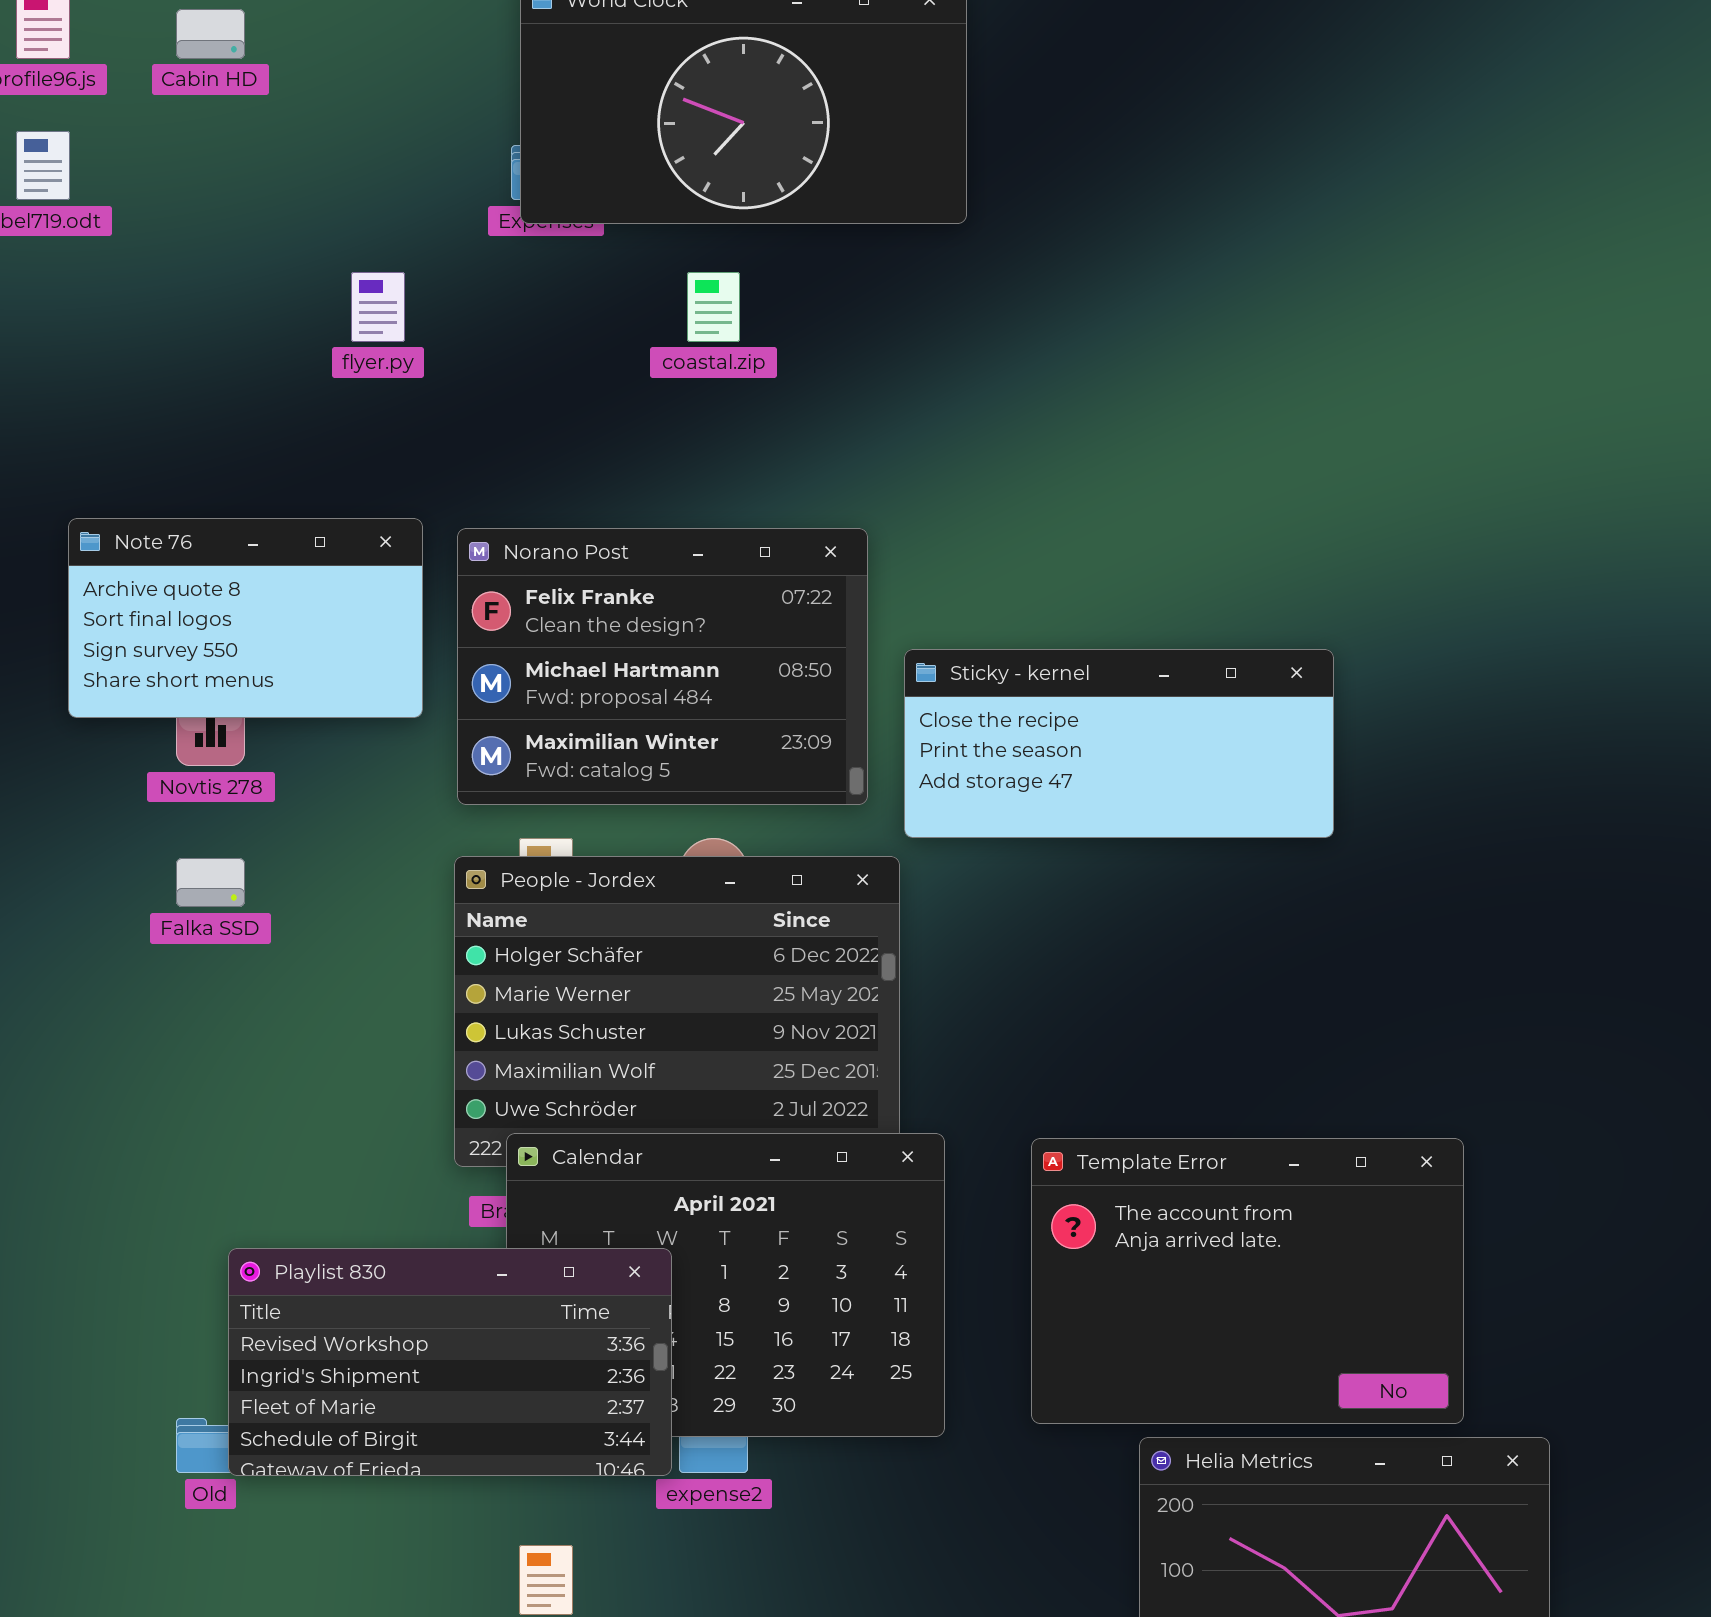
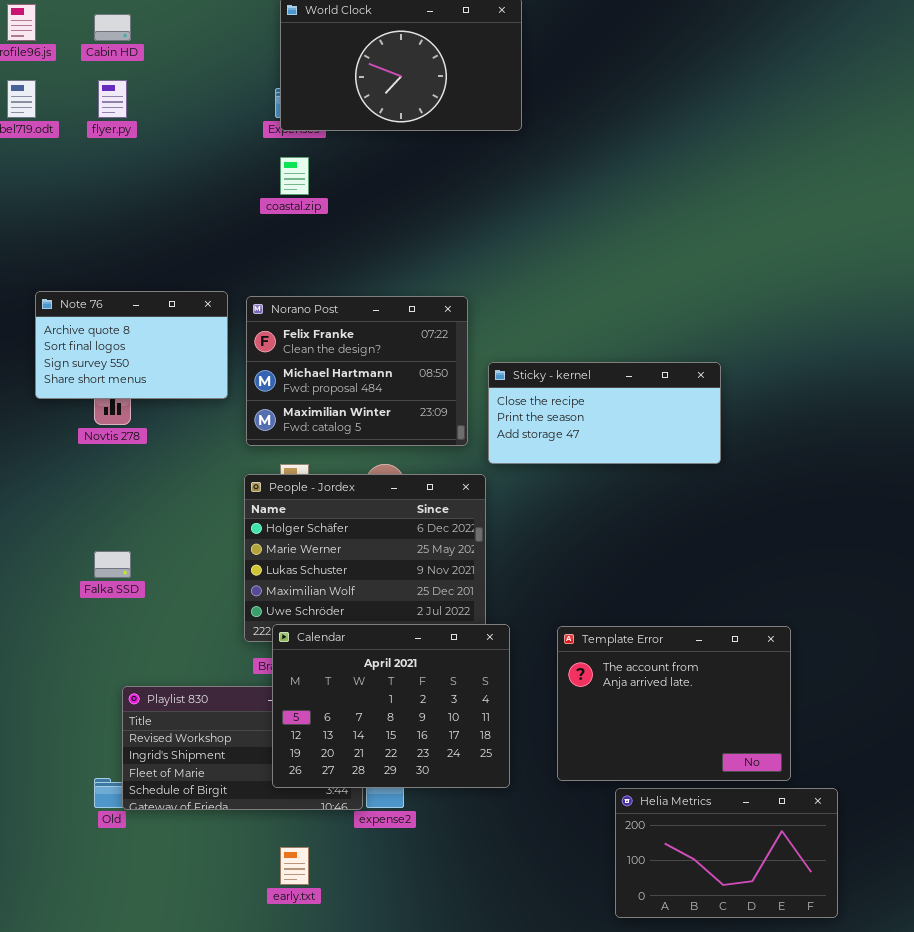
flyer.py: [351,272,405,342] -> [98,80,127,118], moved
coastal.zip: [687,272,740,342] -> [280,157,309,195], moved
Falka SSD: [176,858,245,907] -> [94,551,131,578], moved
Calendar: [506,1133,945,1437] -> [272,624,510,788], raised

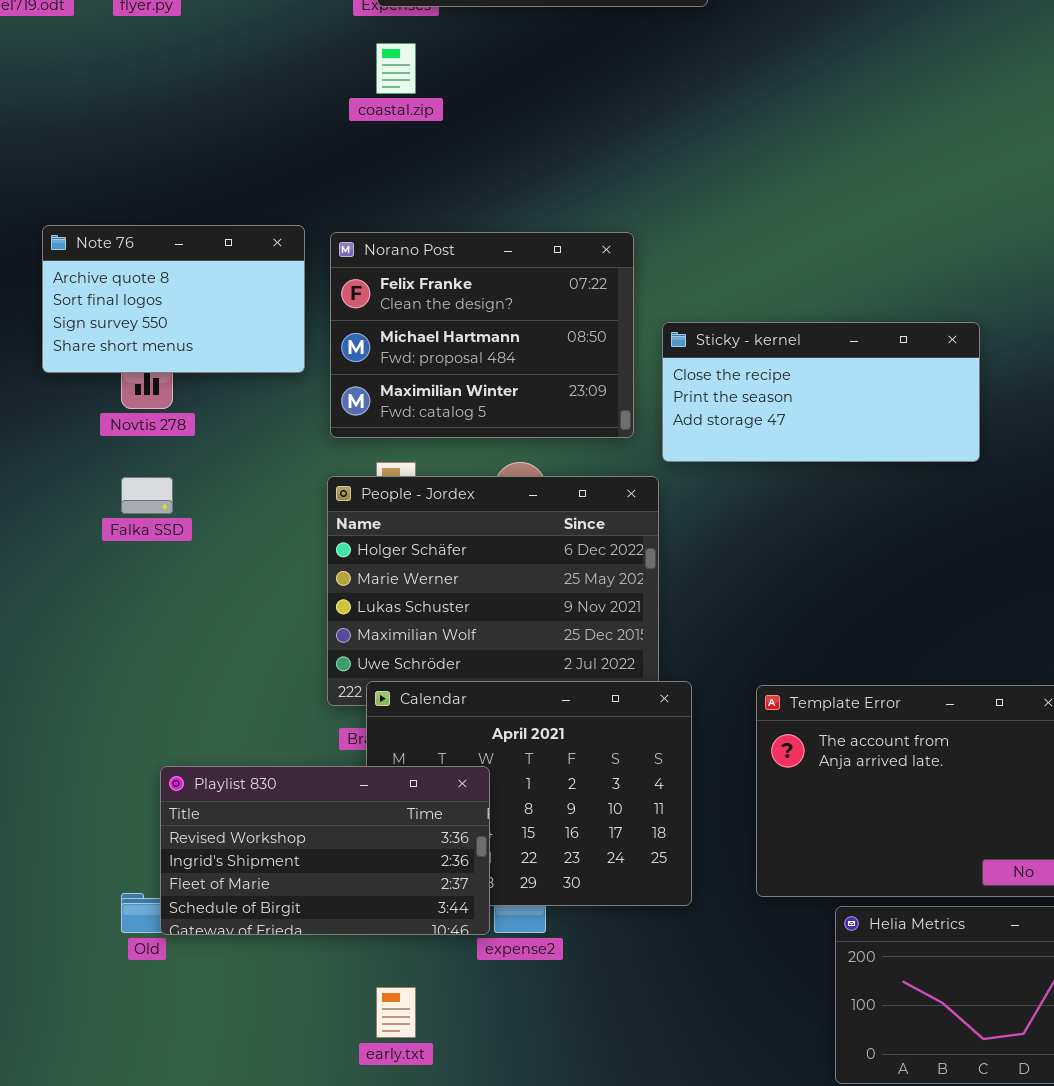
Falka SSD: [94,551,131,578] -> [121,477,173,514], moved
Playlist 830: [122,686,363,810] -> [160,766,490,935], raised

